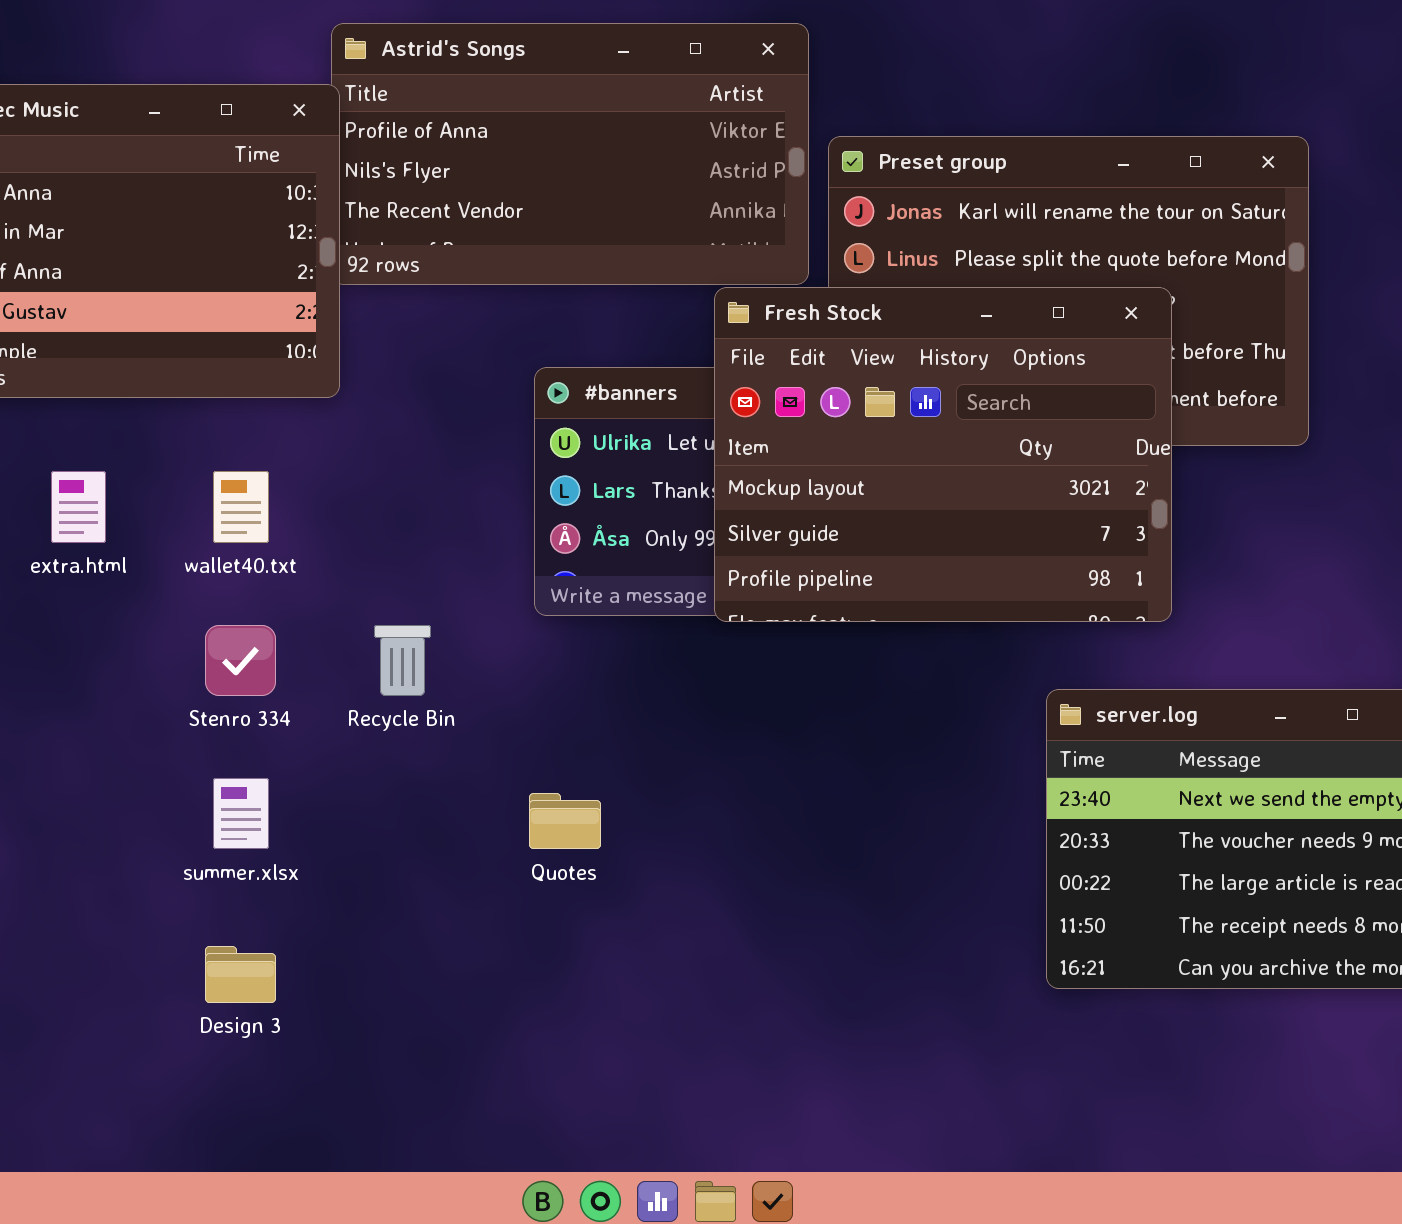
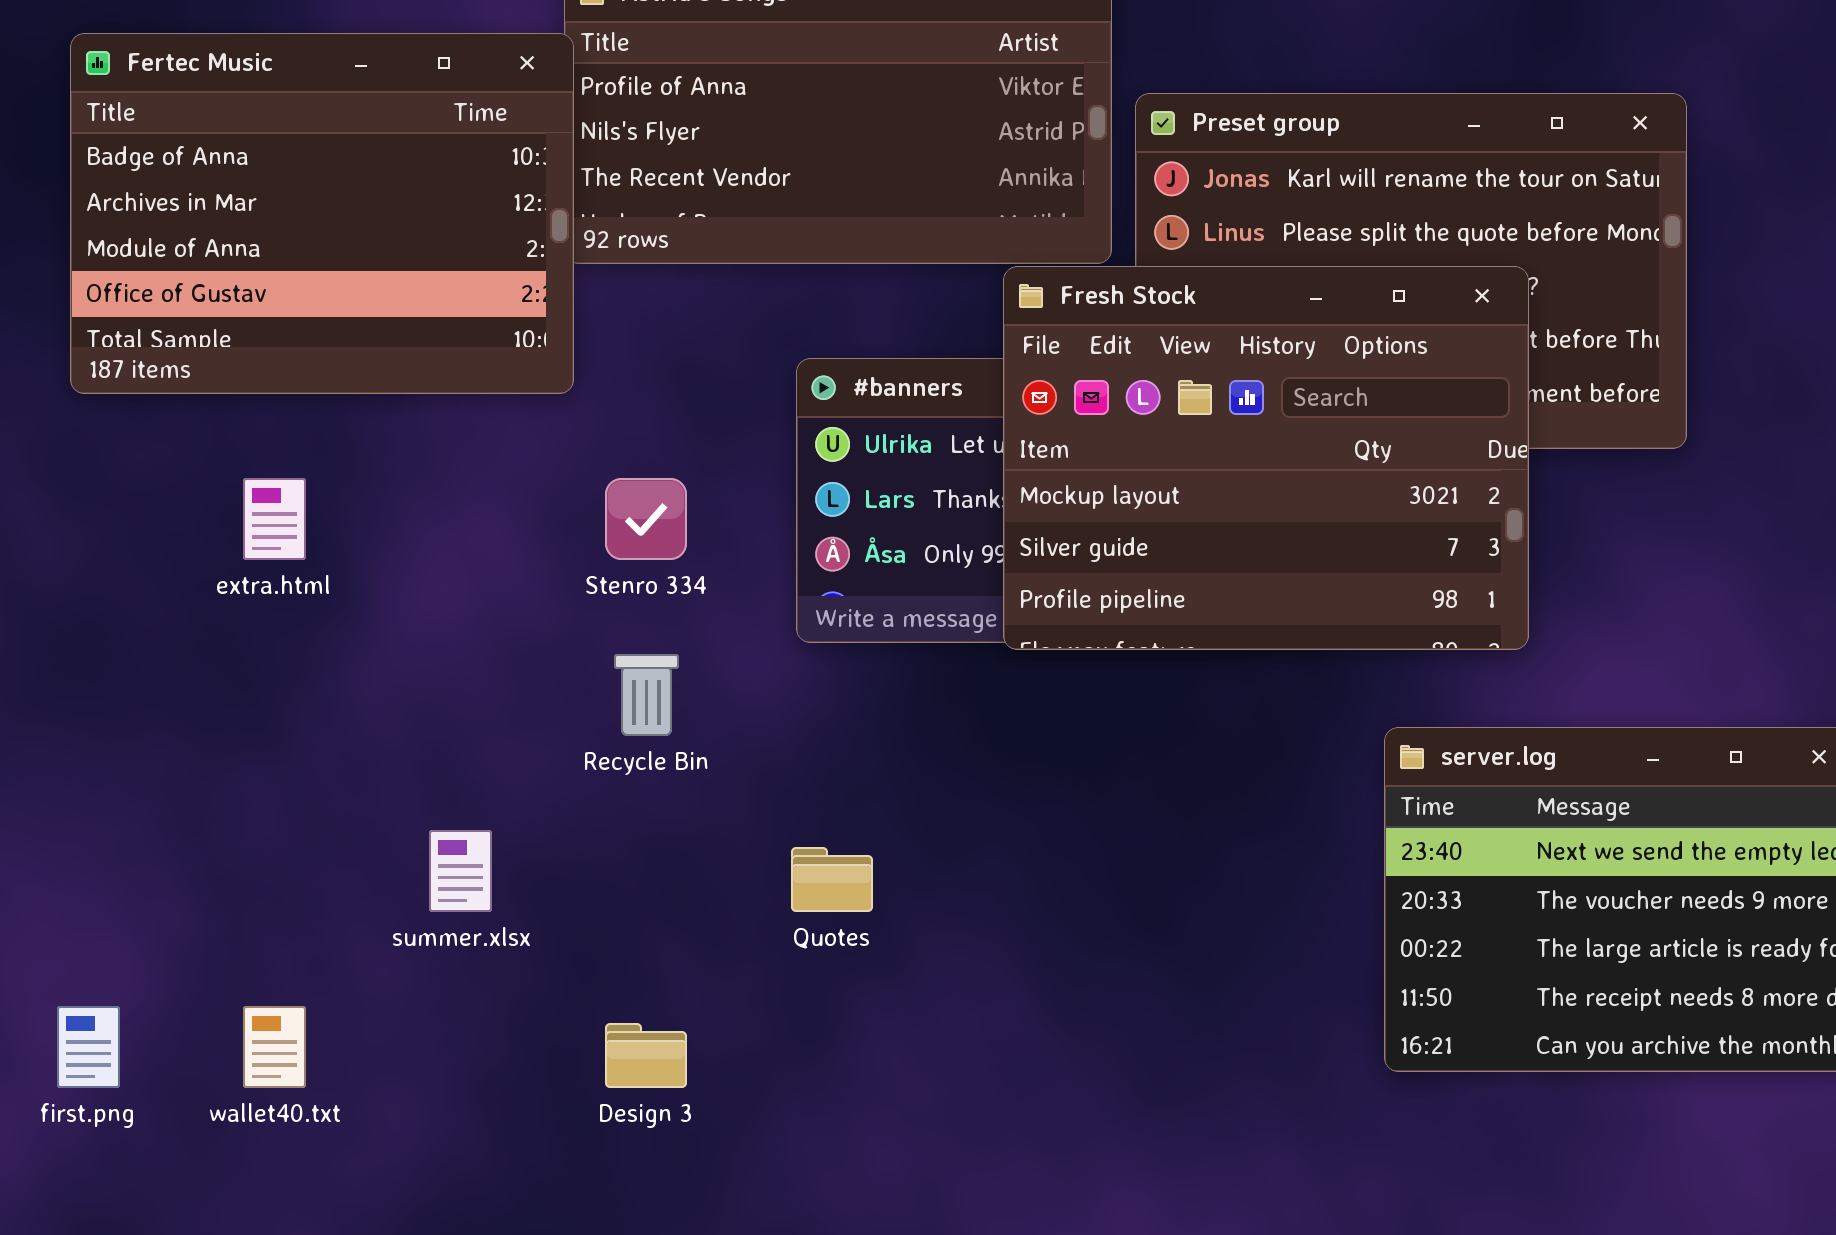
wallet40.txt: [213,471,269,543] -> [243,1006,306,1088], moved
Stenro 334: [205,625,276,696] -> [605,478,687,560], moved
Design 3: [205,946,276,1003] -> [605,1023,687,1088], moved

